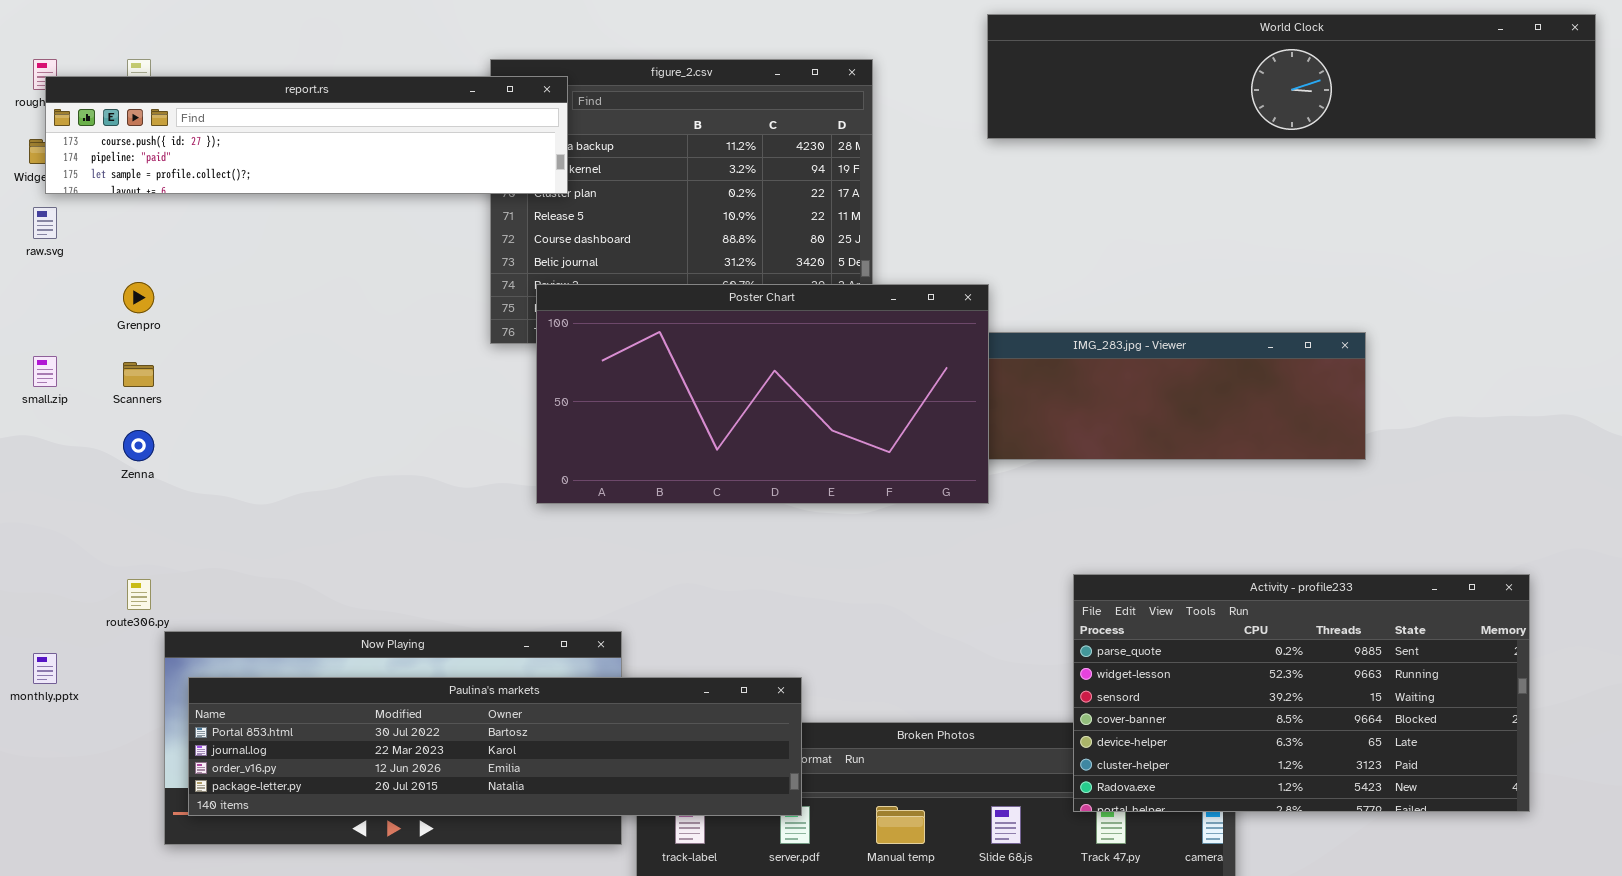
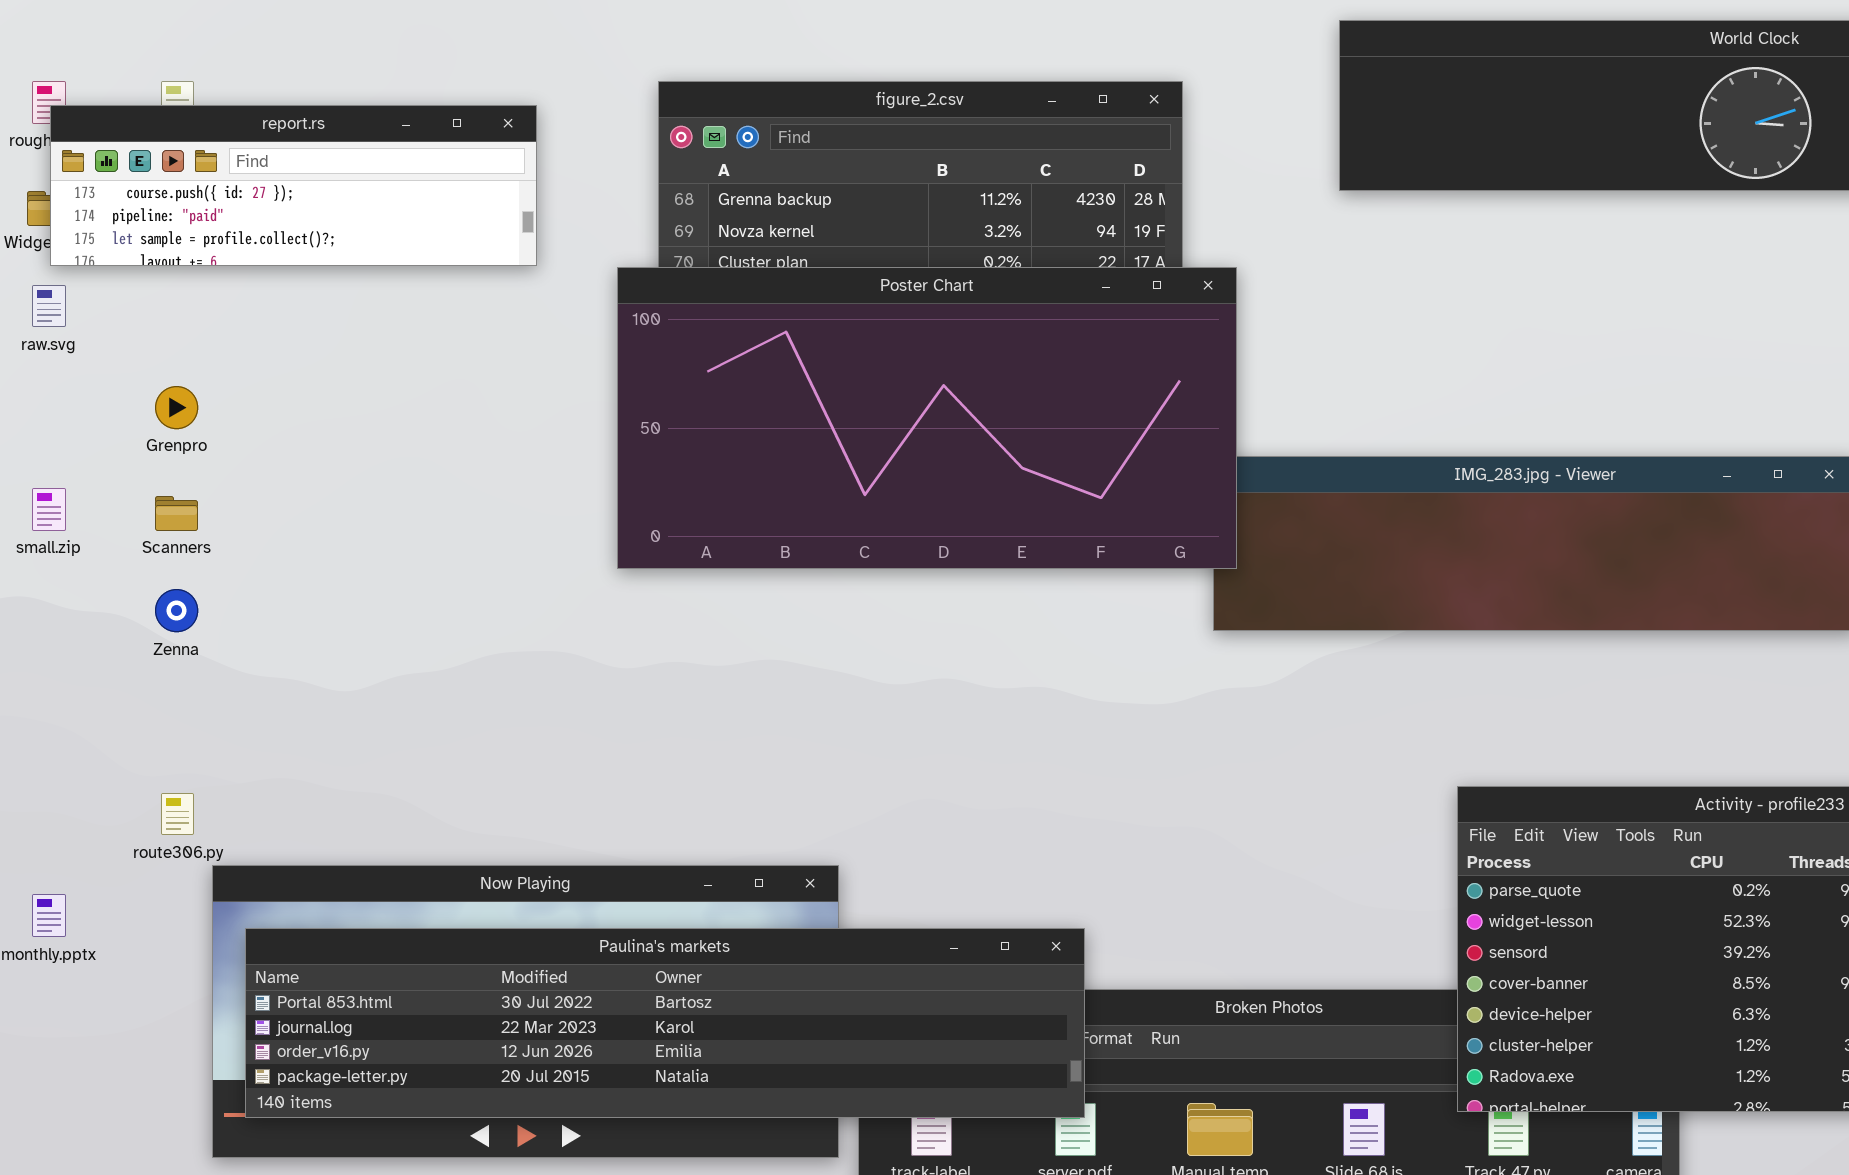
report.rs: [45,76,568,194] -> [50,105,537,266], resized
Poster Chart: [536,284,989,504] -> [617,267,1237,569], moved

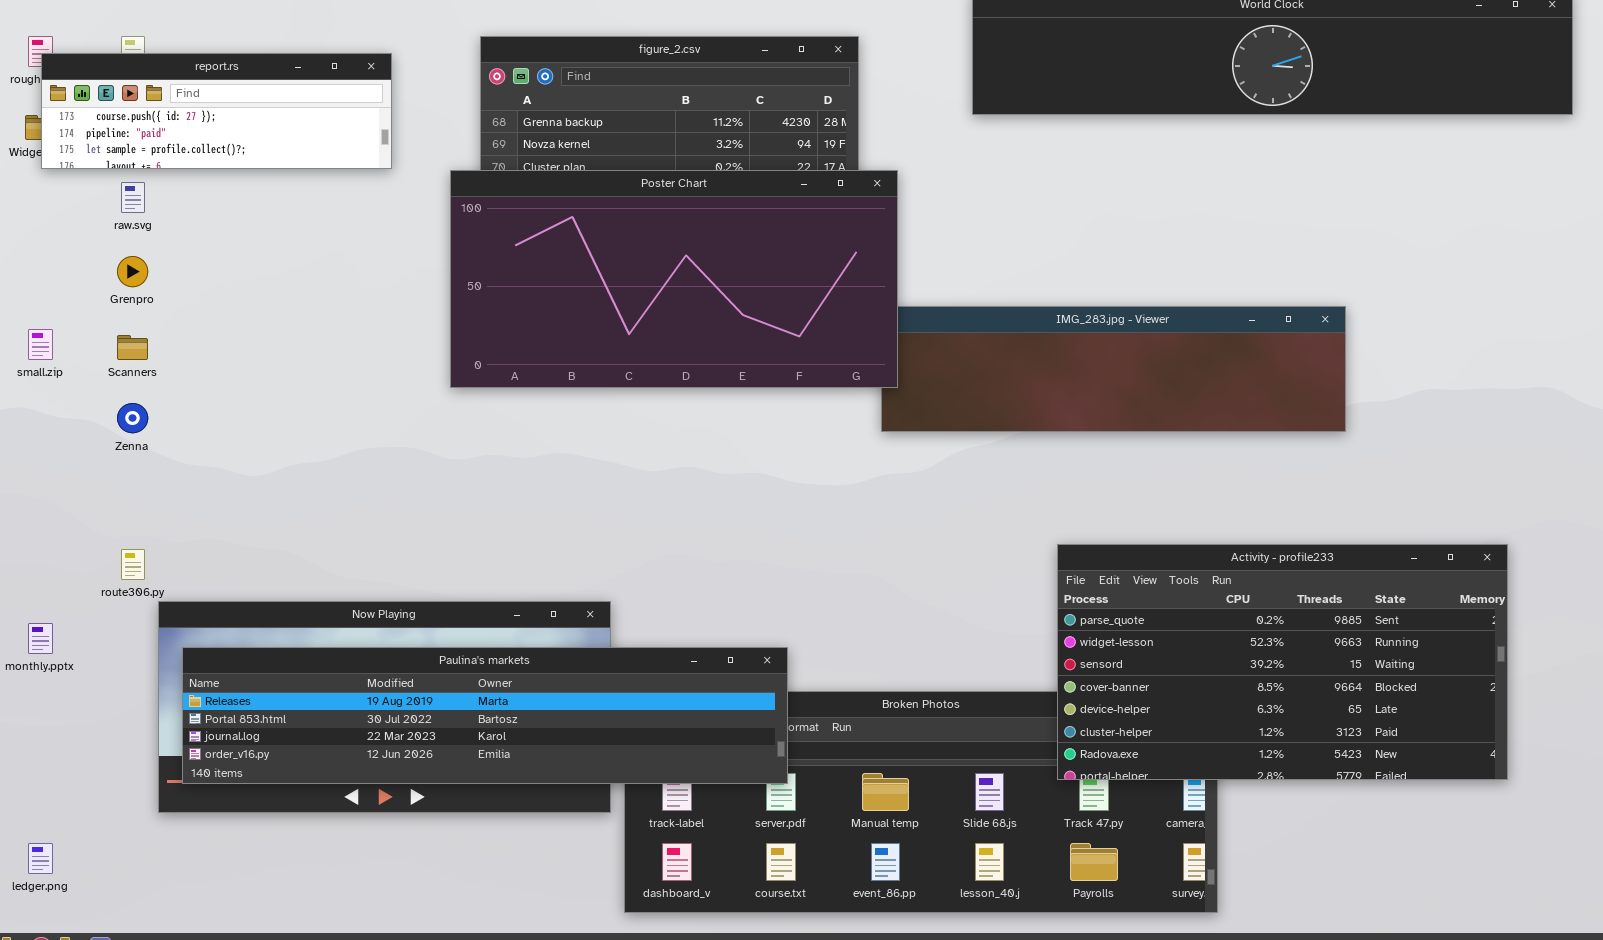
raw.svg: [32,285,66,327] -> [121,182,145,213], moved
Paulina's markets: [245,928,1085,1118] -> [182,647,788,784], scrolled up 1 row

